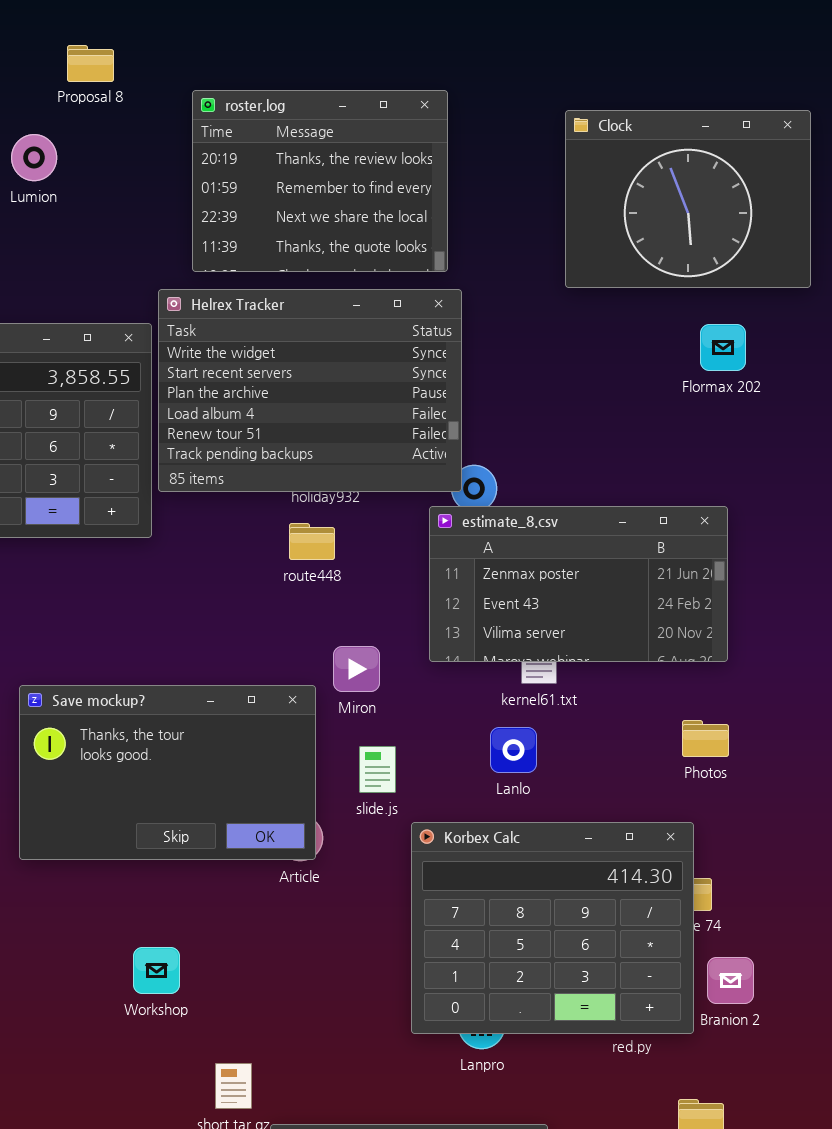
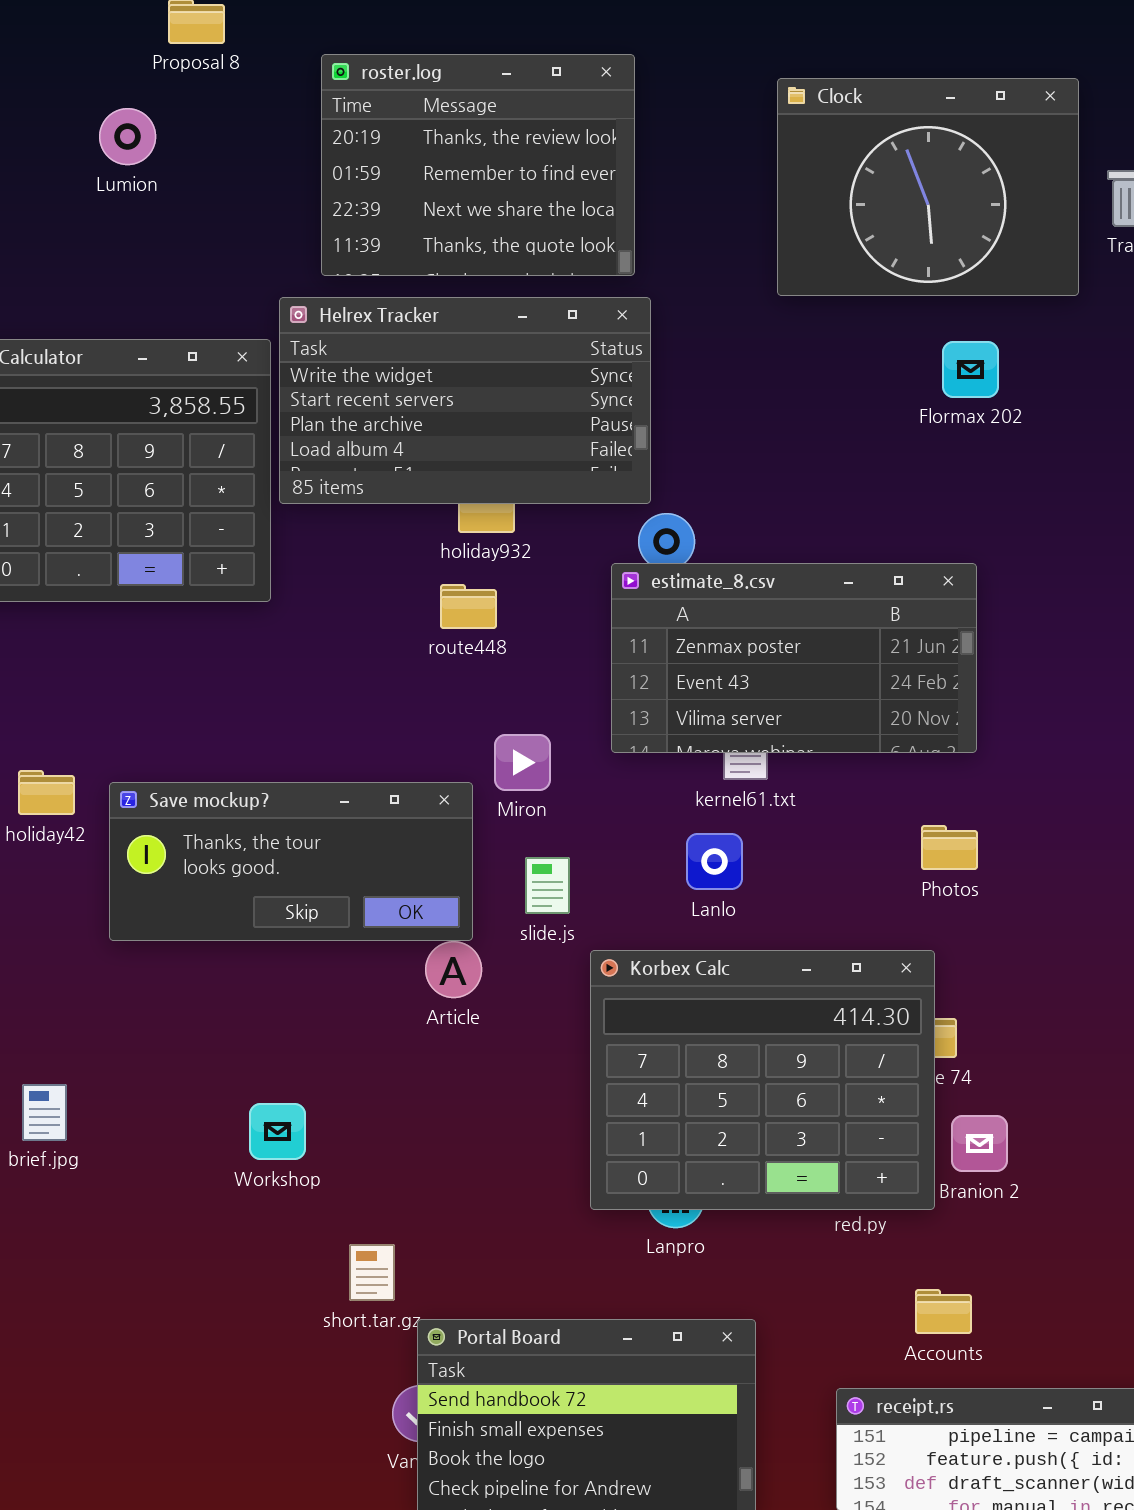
Helrex Tracker: [158,289,462,492] -> [279,297,651,504], resized
Save mockup?: [19,685,316,860] -> [109,782,473,941], resized

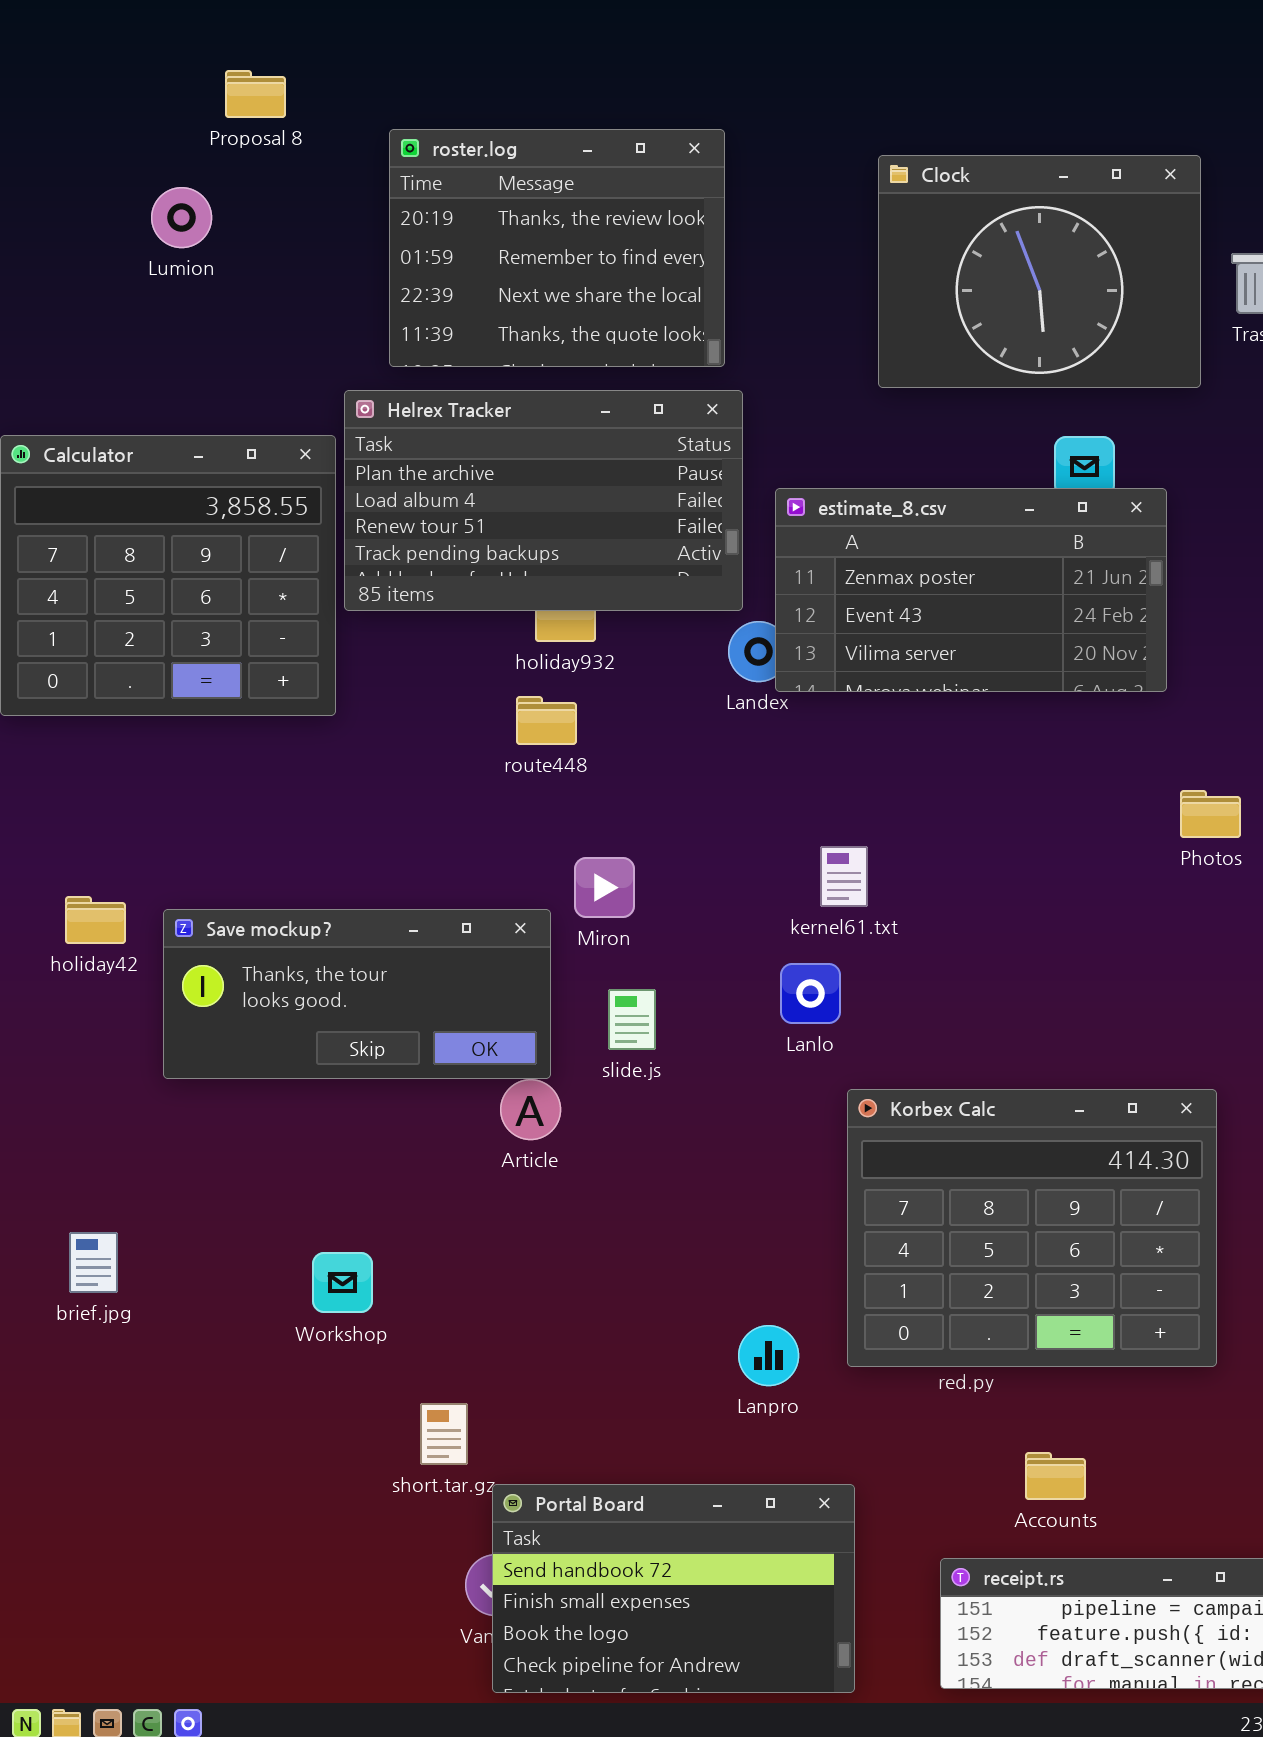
Helrex Tracker: [279,297,651,504] -> [344,390,743,611], scrolled down 2 rows
estimate_8.csv: [611,563,977,753] -> [775,488,1167,692], moved
Photos: [921,825,978,870] -> [1180,790,1241,838], moved
Korbex Calc: [590,950,935,1210] -> [847,1089,1217,1367], moved

